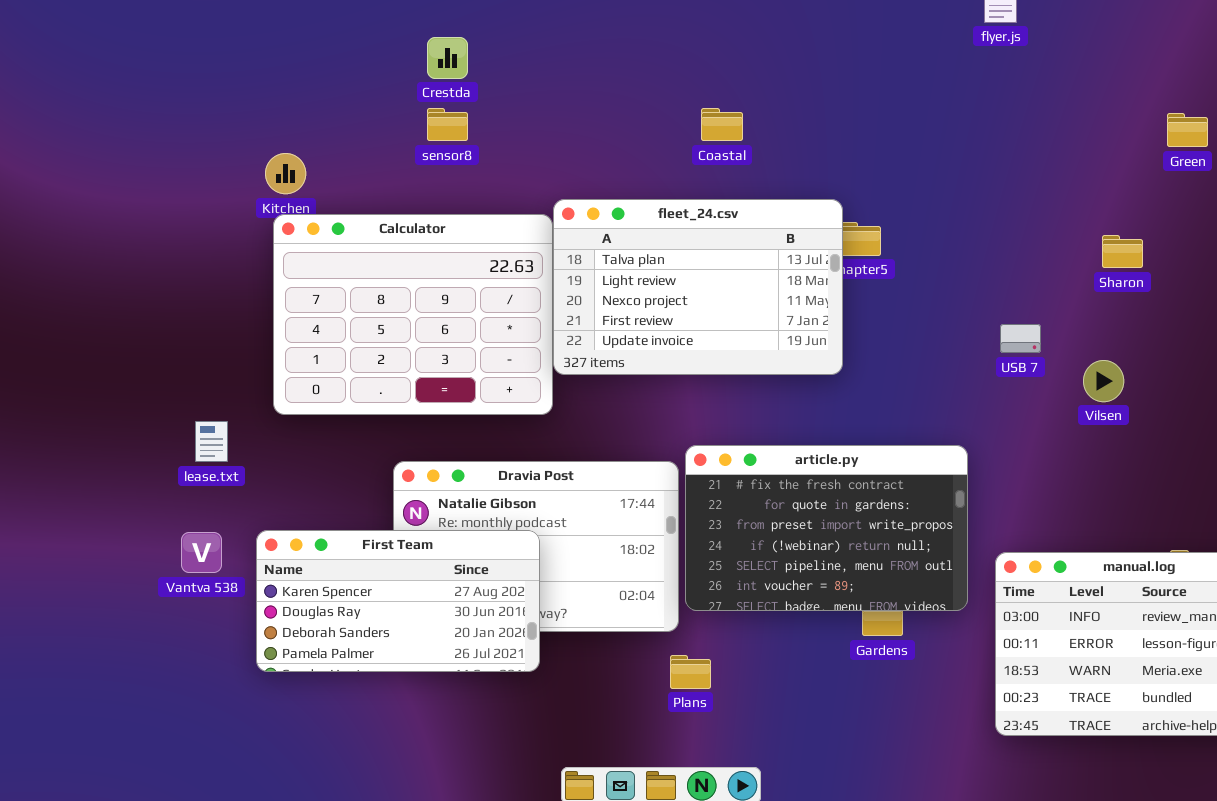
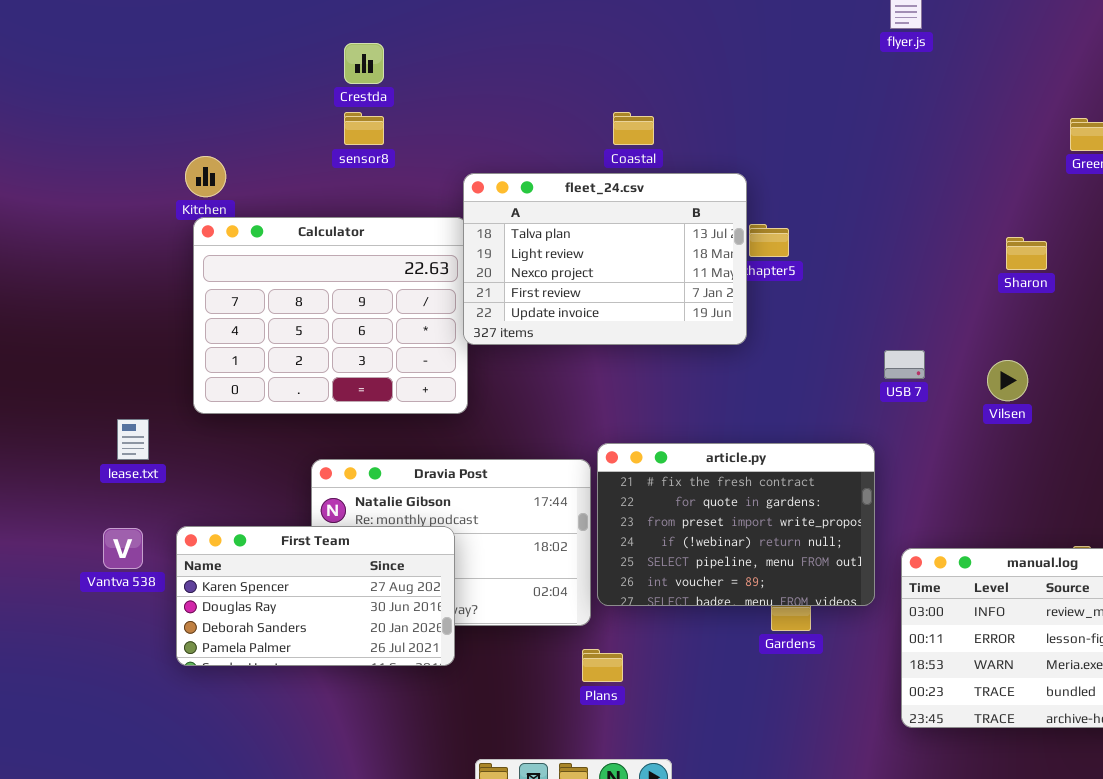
fleet_24.csv: [553,199,843,375] -> [463,173,747,345], moved
USB 7: [1000,324,1041,353] -> [884,350,925,379], moved

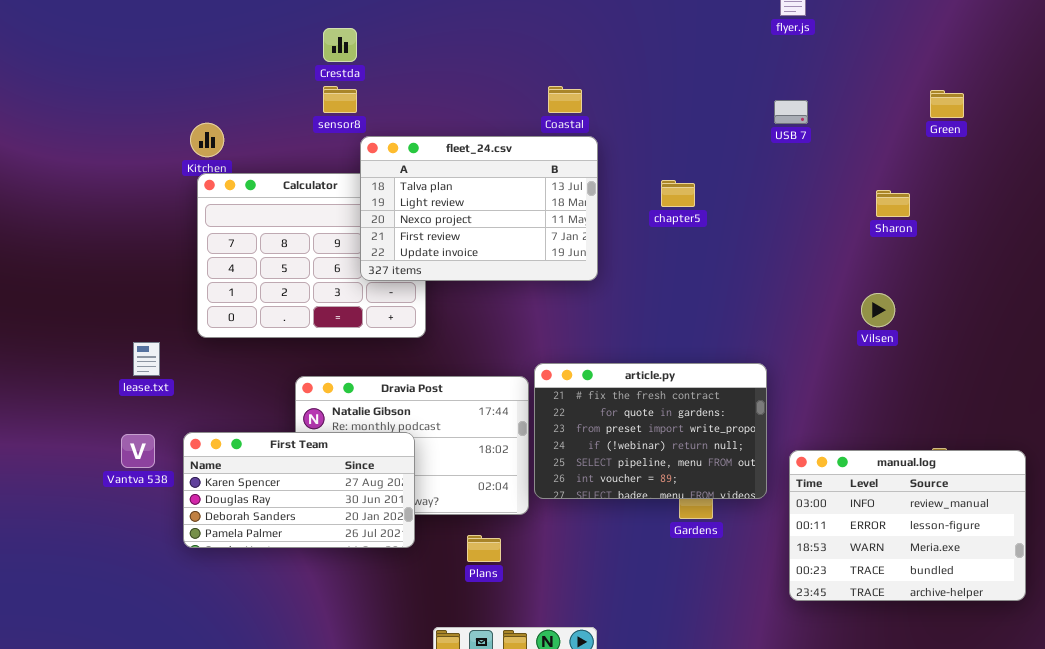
fleet_24.csv: [463,173,747,345] -> [360,136,598,281], moved
USB 7: [884,350,925,379] -> [774,100,808,124], moved
Plans: [582,649,623,682] -> [467,535,501,562], moved

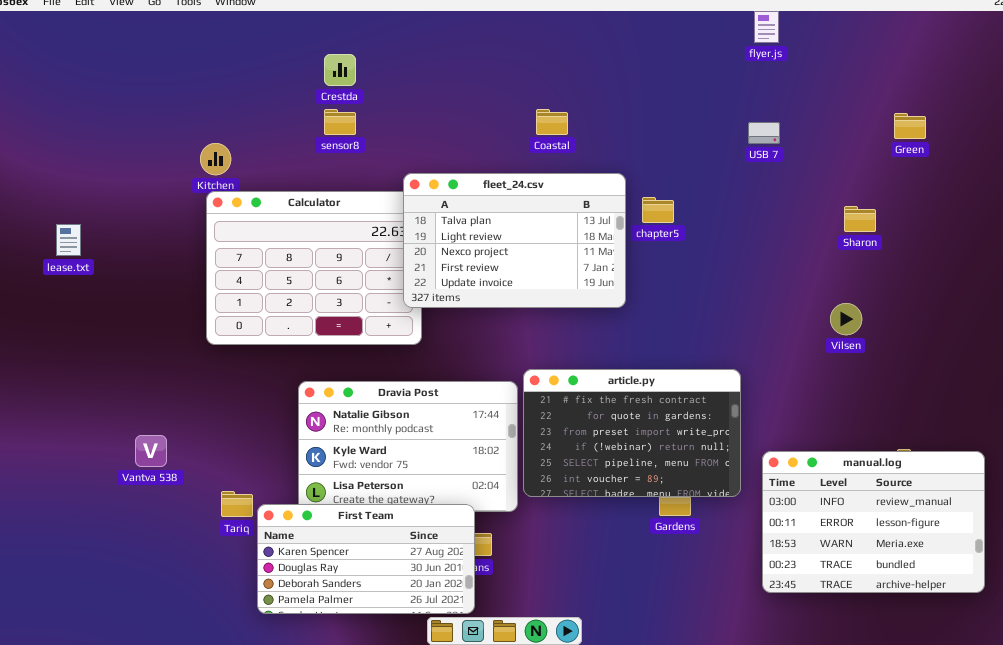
fleet_24.csv: [360,136,598,281] -> [403,173,626,308], moved
lease.txt: [133,342,160,376] -> [56,224,81,256], moved
First Team: [183,432,415,548] -> [257,504,475,614], moved

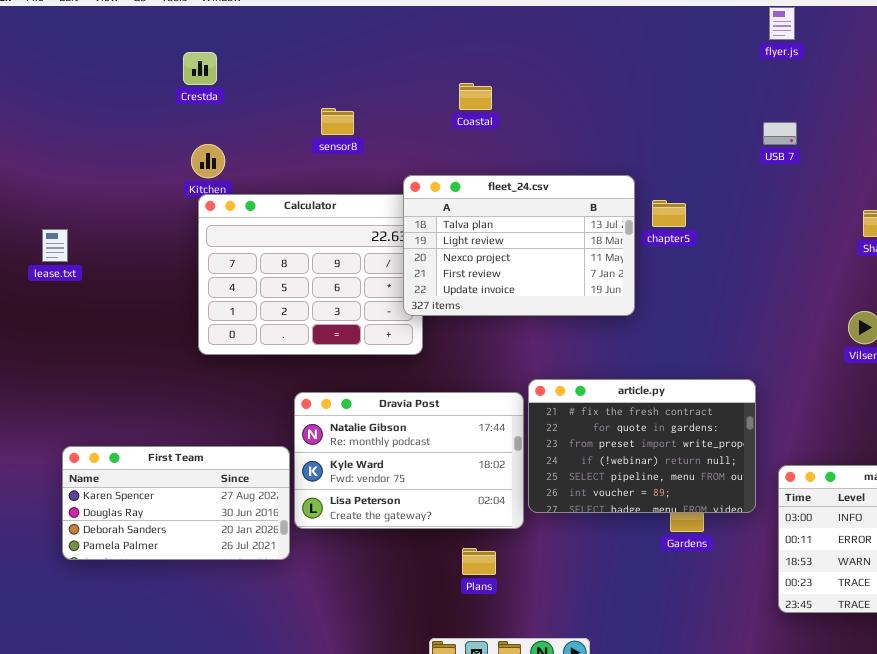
Crestda: [324,54,356,86] -> [183,52,217,85], moved
Coastal: [536,109,568,135] -> [459,83,492,110], moved
First Team: [257,504,475,614] -> [62,446,290,560], moved

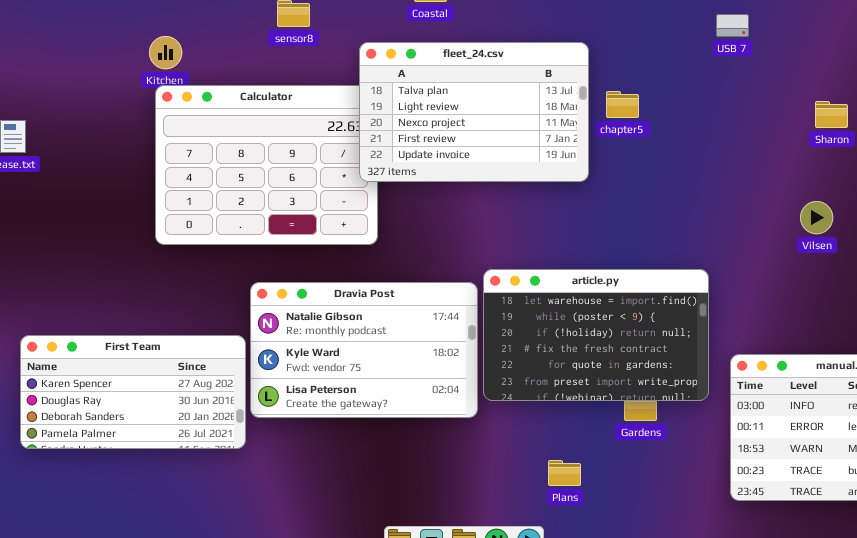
fleet_24.csv: [403,175,635,316] -> [359,42,589,182], moved
article.py: [528,379,756,513] -> [483,269,709,401], scrolled up 3 rows
Plans: [462,548,496,575] -> [548,460,581,486], moved

